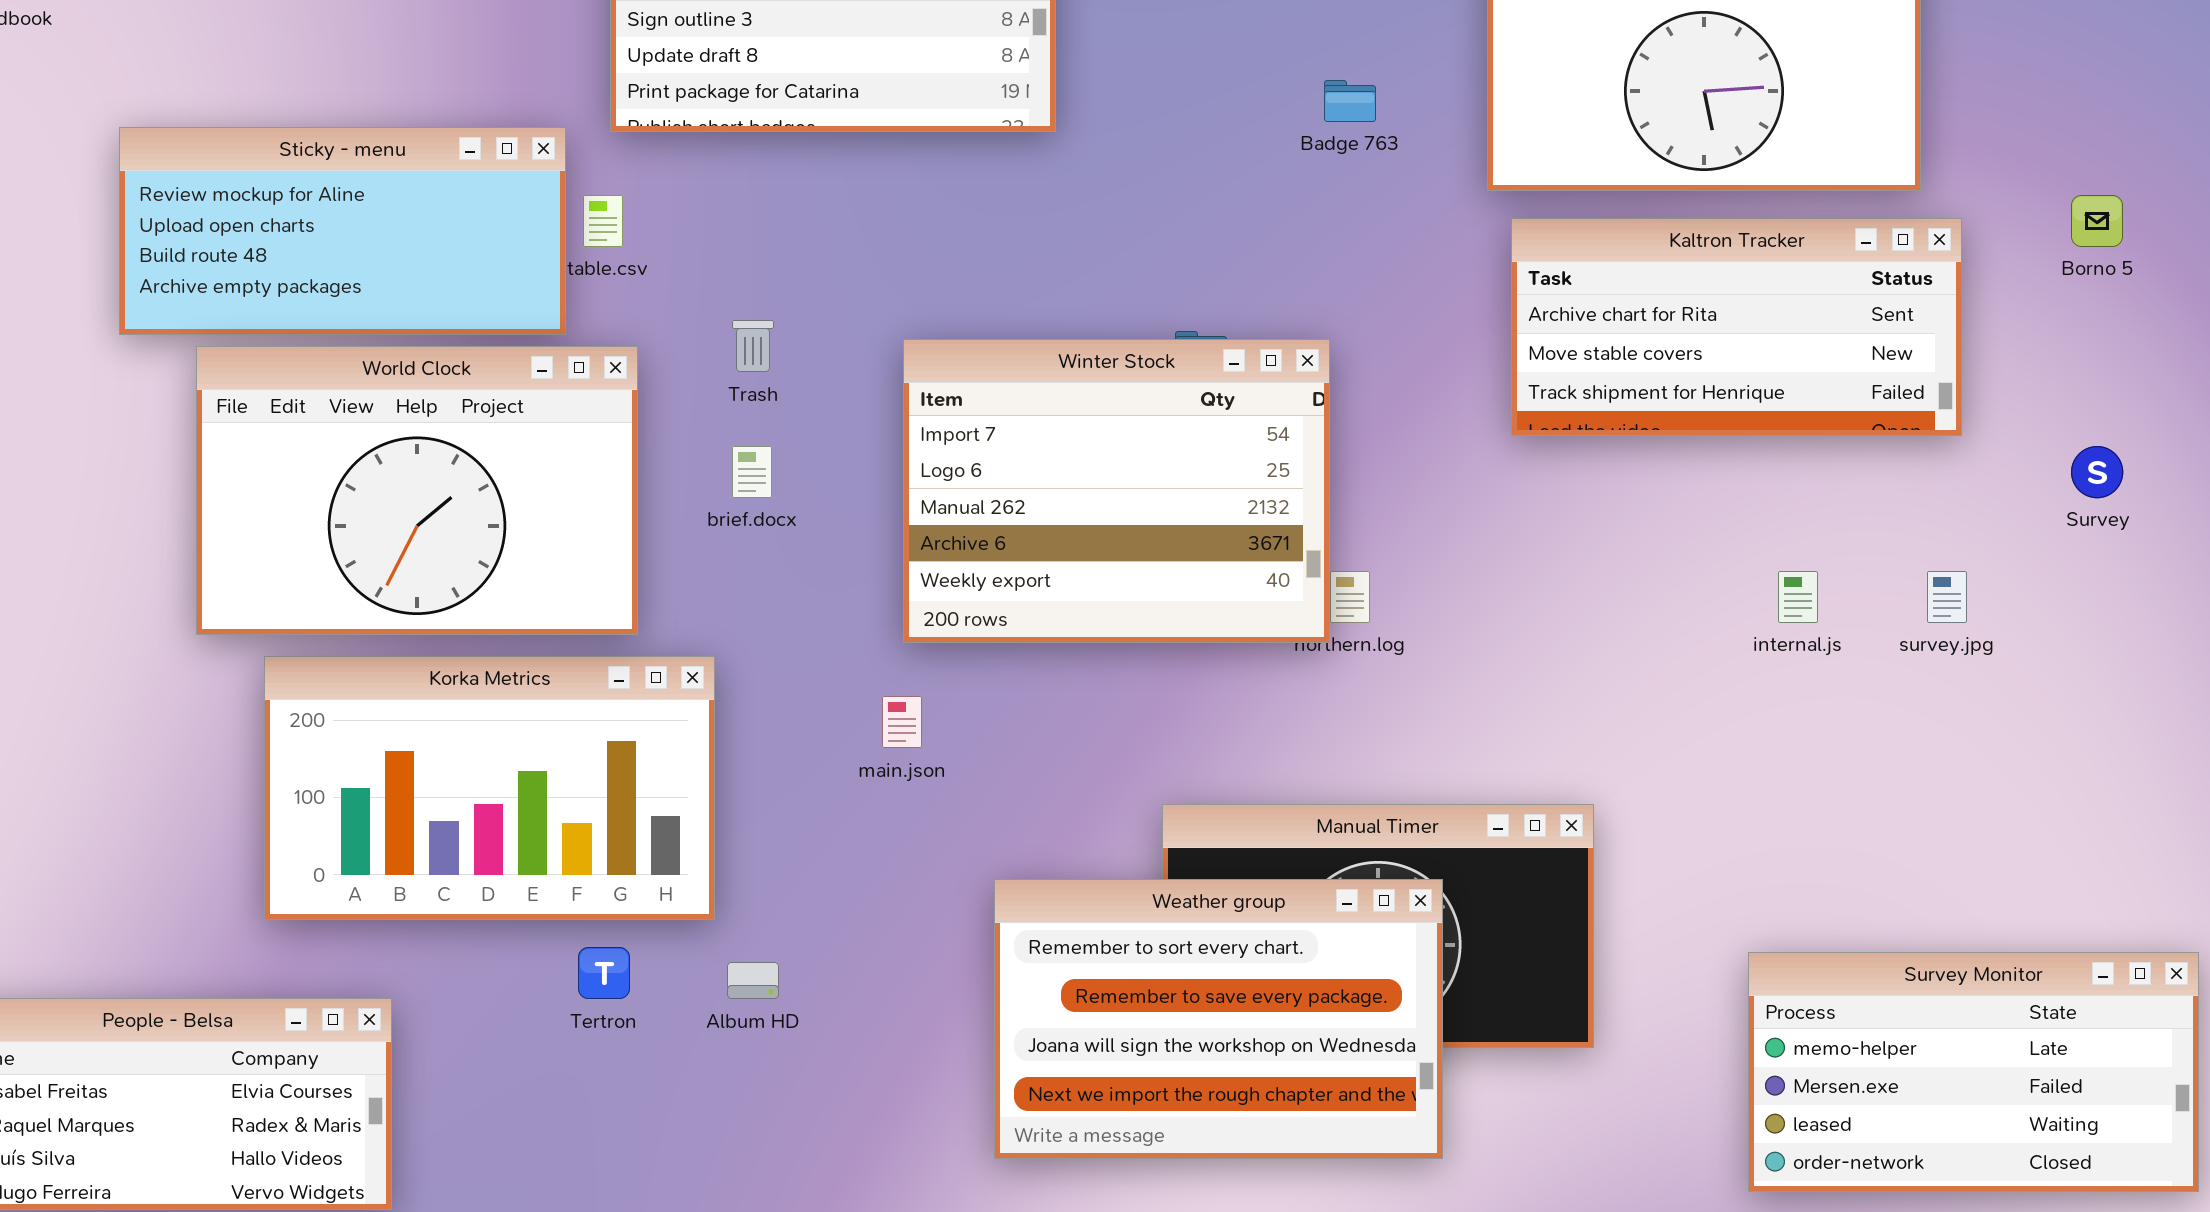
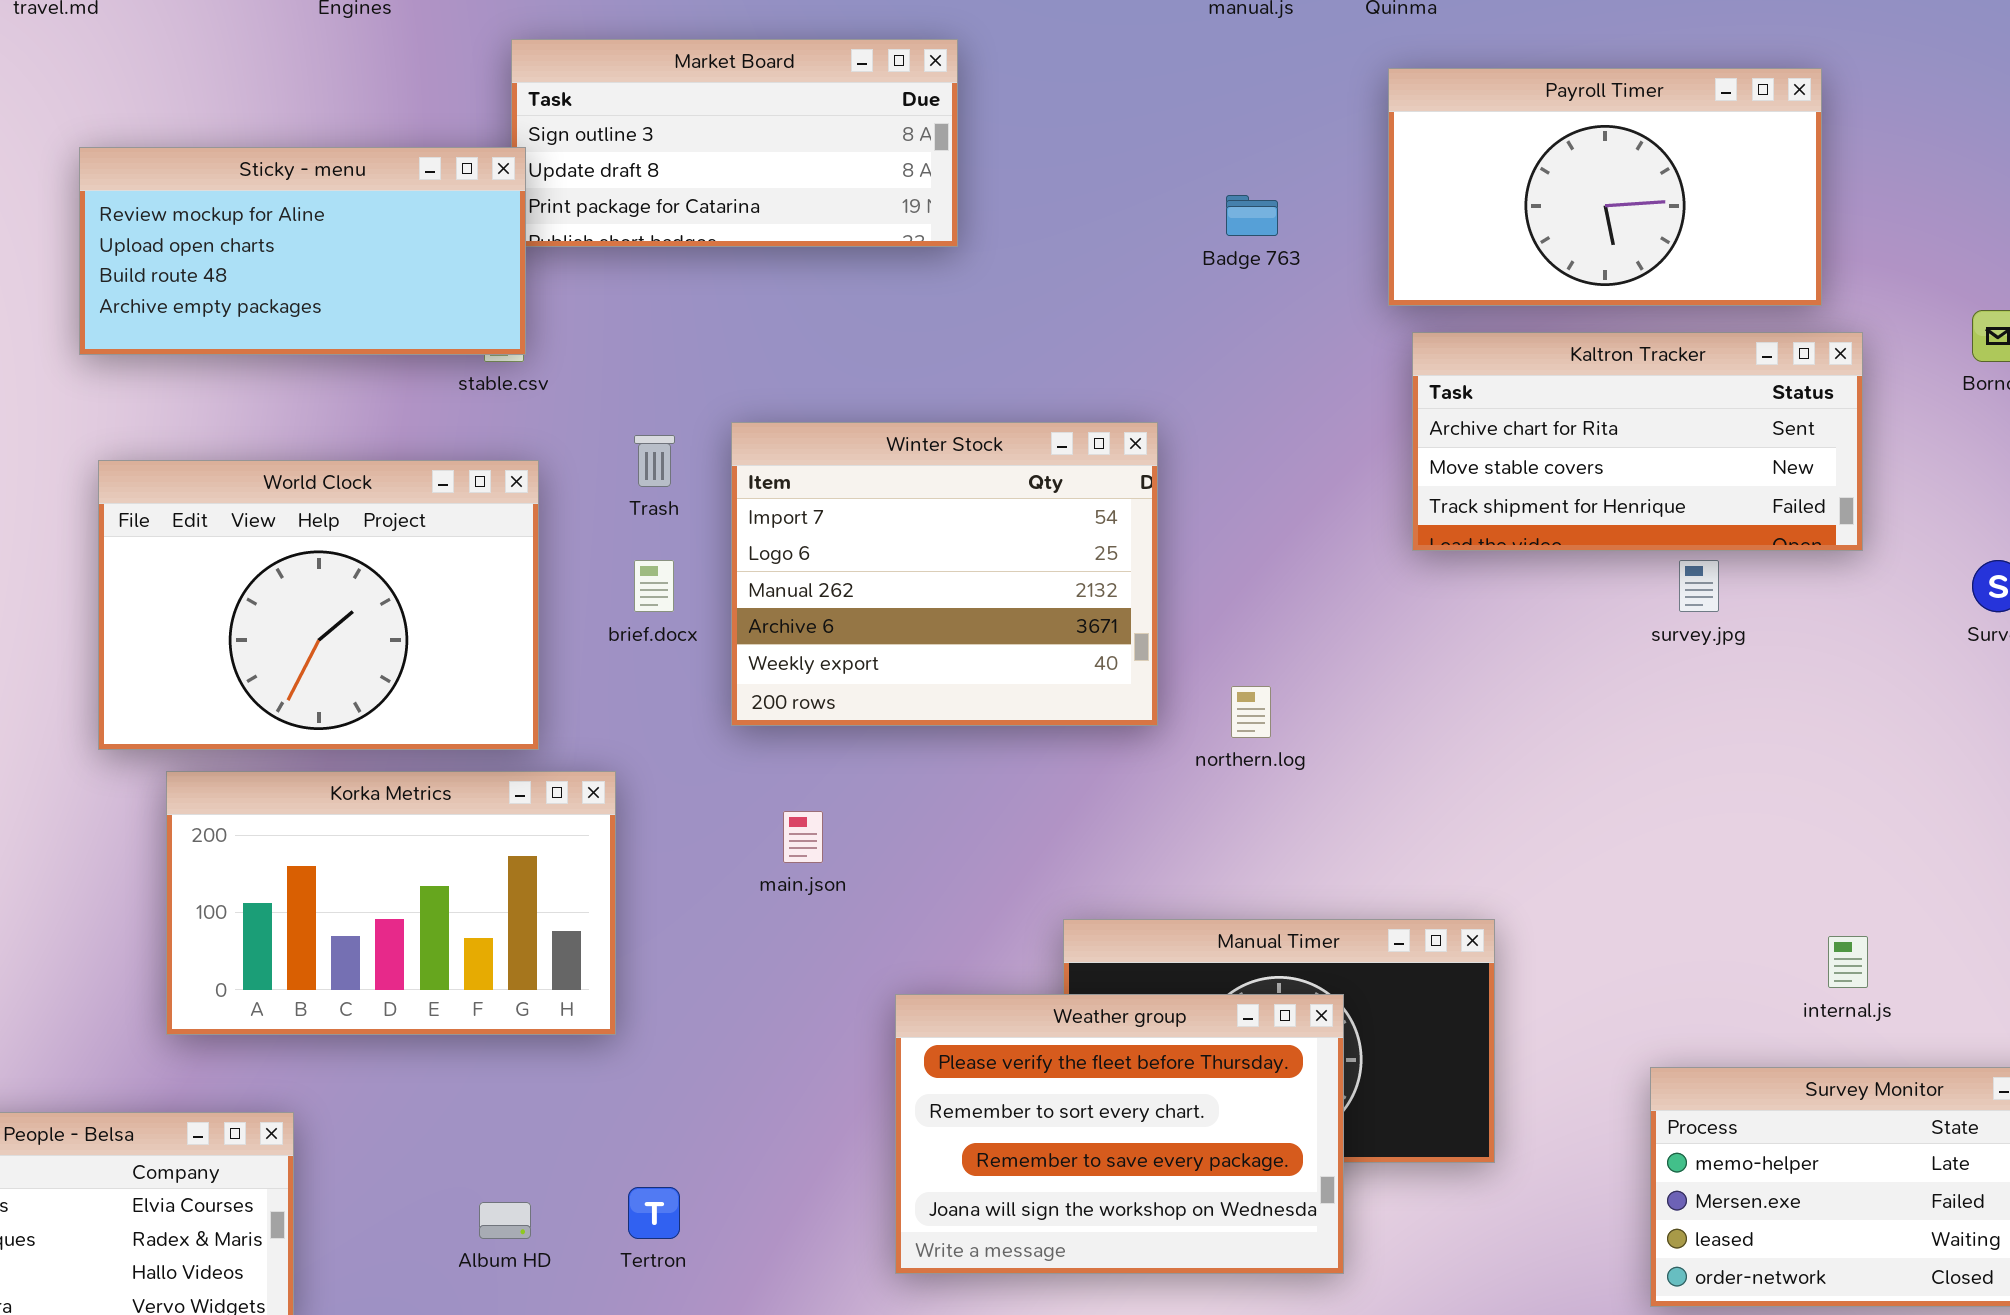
Sticky - menu: [119,127,566,335] -> [79,147,526,355], moved
Winter Stock: [903,339,1330,643] -> [731,422,1158,726], moved
internal.js: [1778,571,1818,623] -> [1828,936,1868,988], moved
survey.jpg: [1927,571,1967,623] -> [1679,560,1719,612], moved
Weather group: [994,879,1443,1159] -> [895,994,1344,1274], scrolled up 1 row
Tertron: [578,947,630,999] -> [628,1187,680,1239], moved
Album HD: [727,962,779,999] -> [479,1202,531,1239], moved

